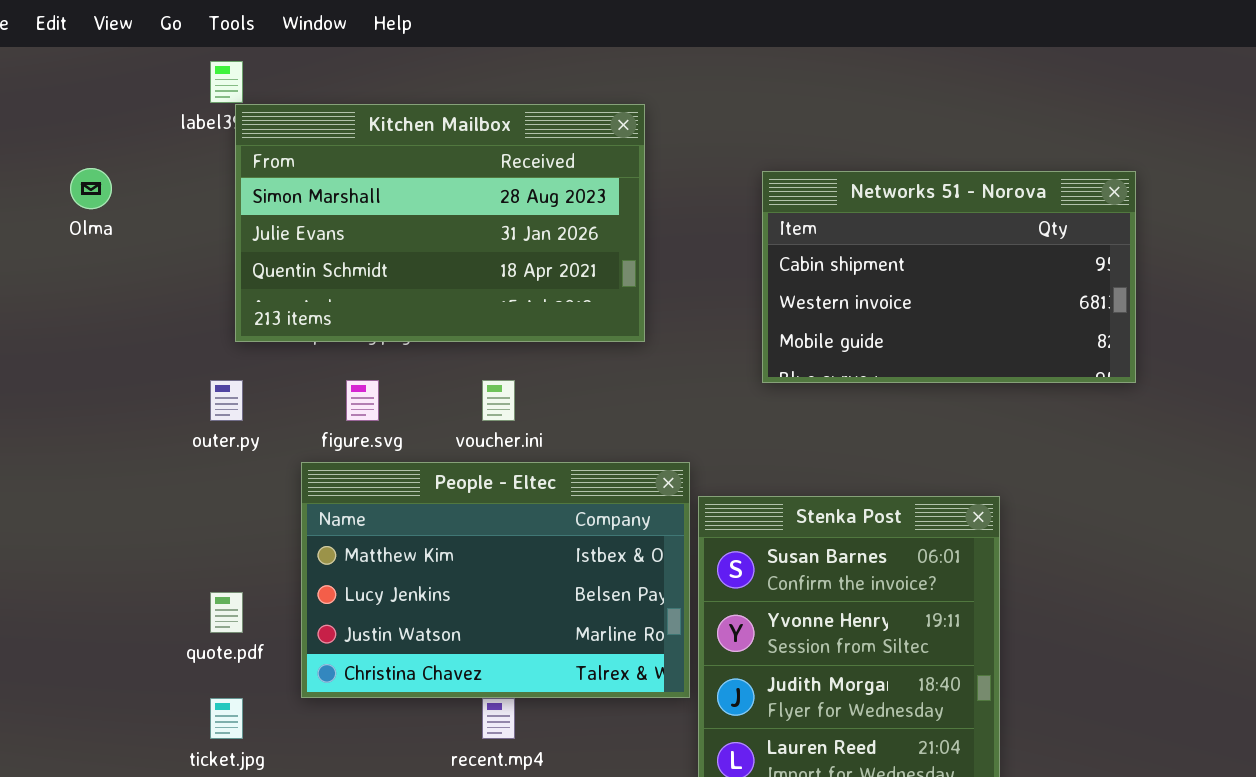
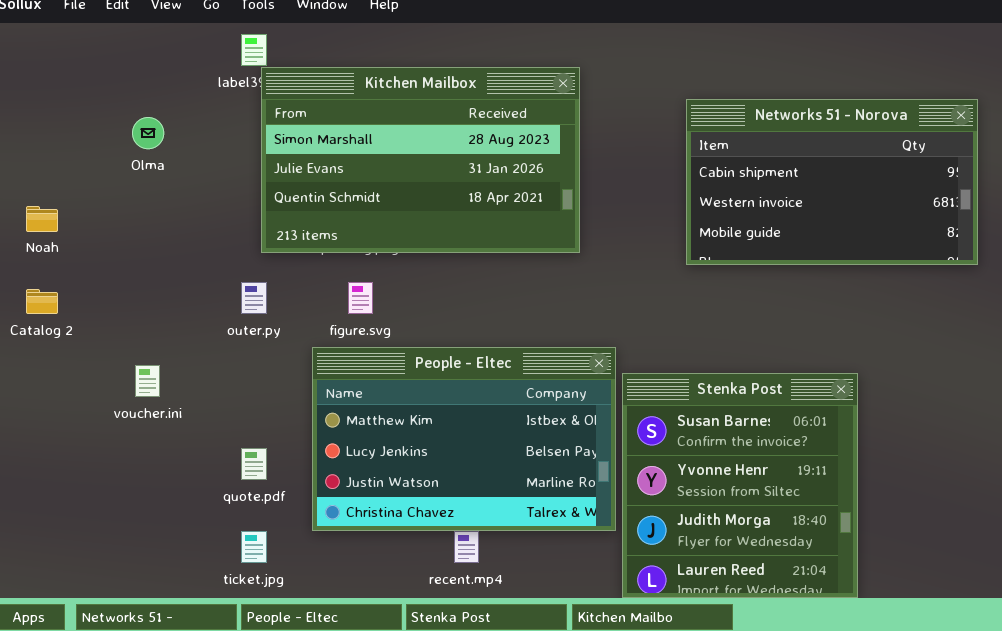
Networks 51 - Norova: [762,171,1136,383] -> [686,99,978,265], moved
voucher.ini: [482,380,515,421] -> [135,365,160,397], moved

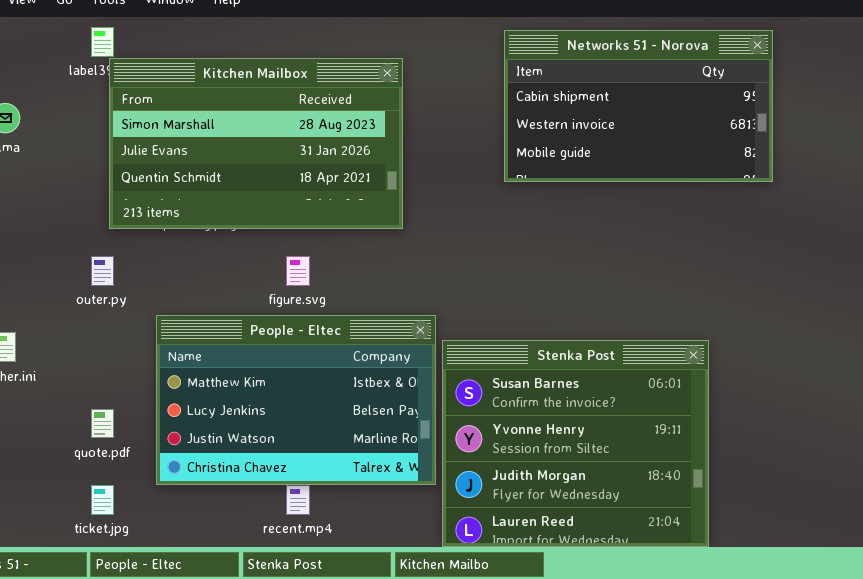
Networks 51 - Norova: [686,99,978,265] -> [504,30,773,182], moved
figure.svg: [348,282,373,314] -> [286,256,310,286], moved
Stenka Post: [622,373,858,598] -> [442,340,709,547], resized

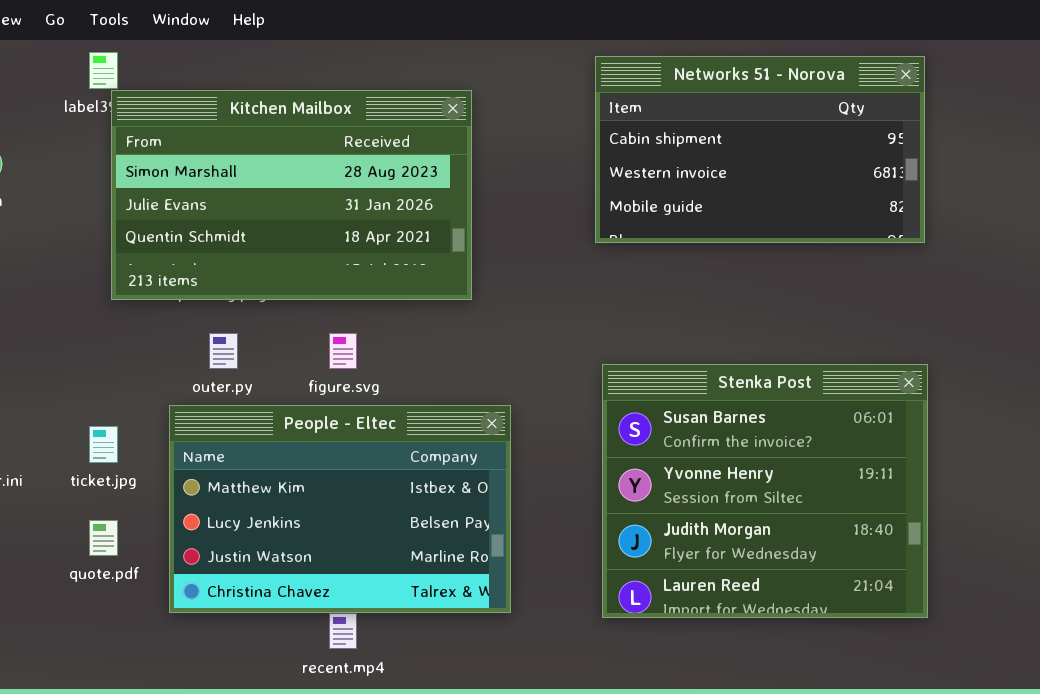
outer.py: [91,256,114,286] -> [209,333,238,369], moved
Stenka Post: [442,340,709,547] -> [602,364,928,618], moved
ticket.jpg: [91,485,114,515] -> [89,426,118,463], moved

